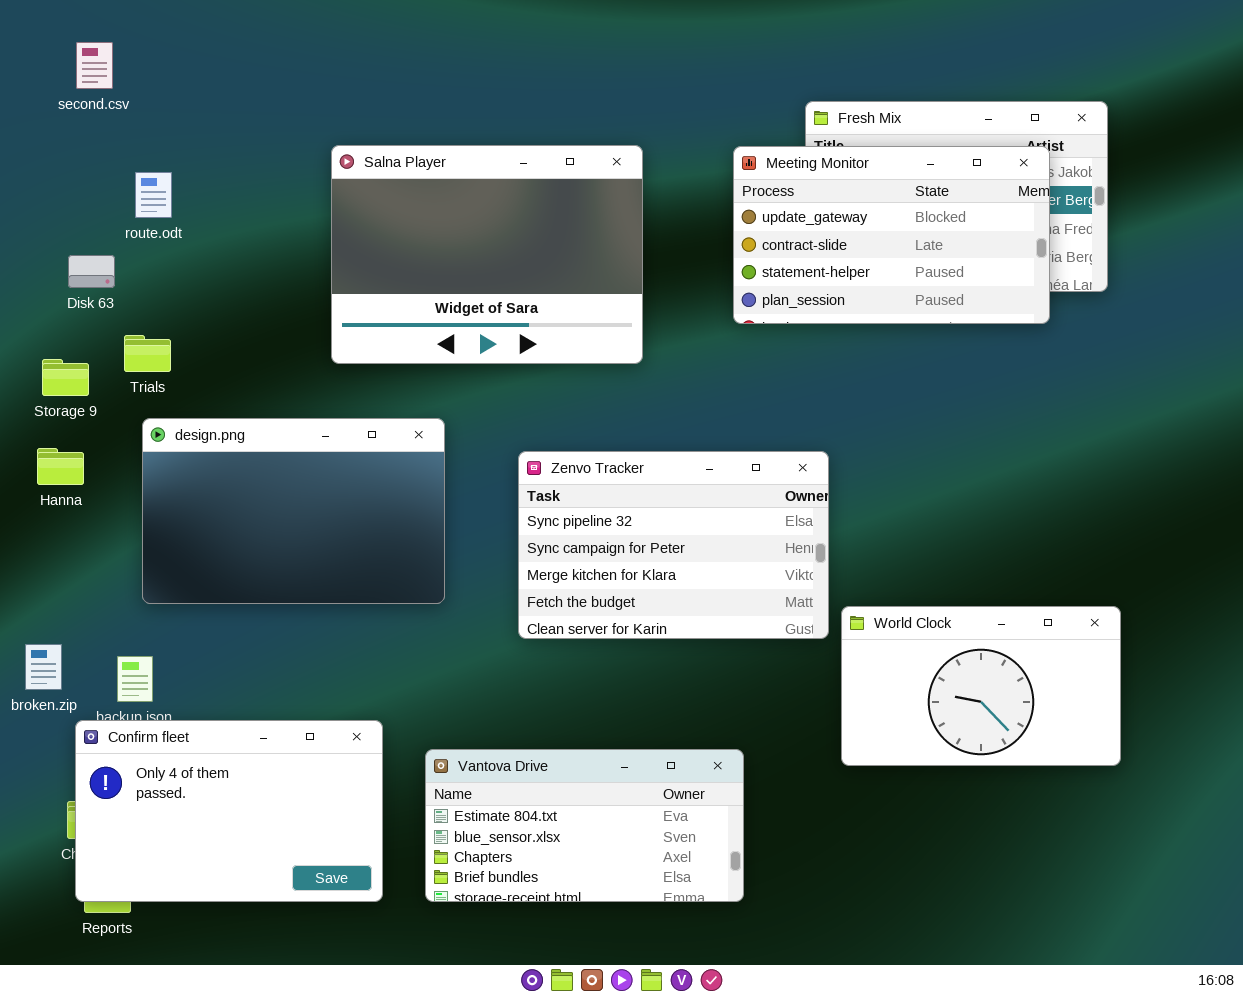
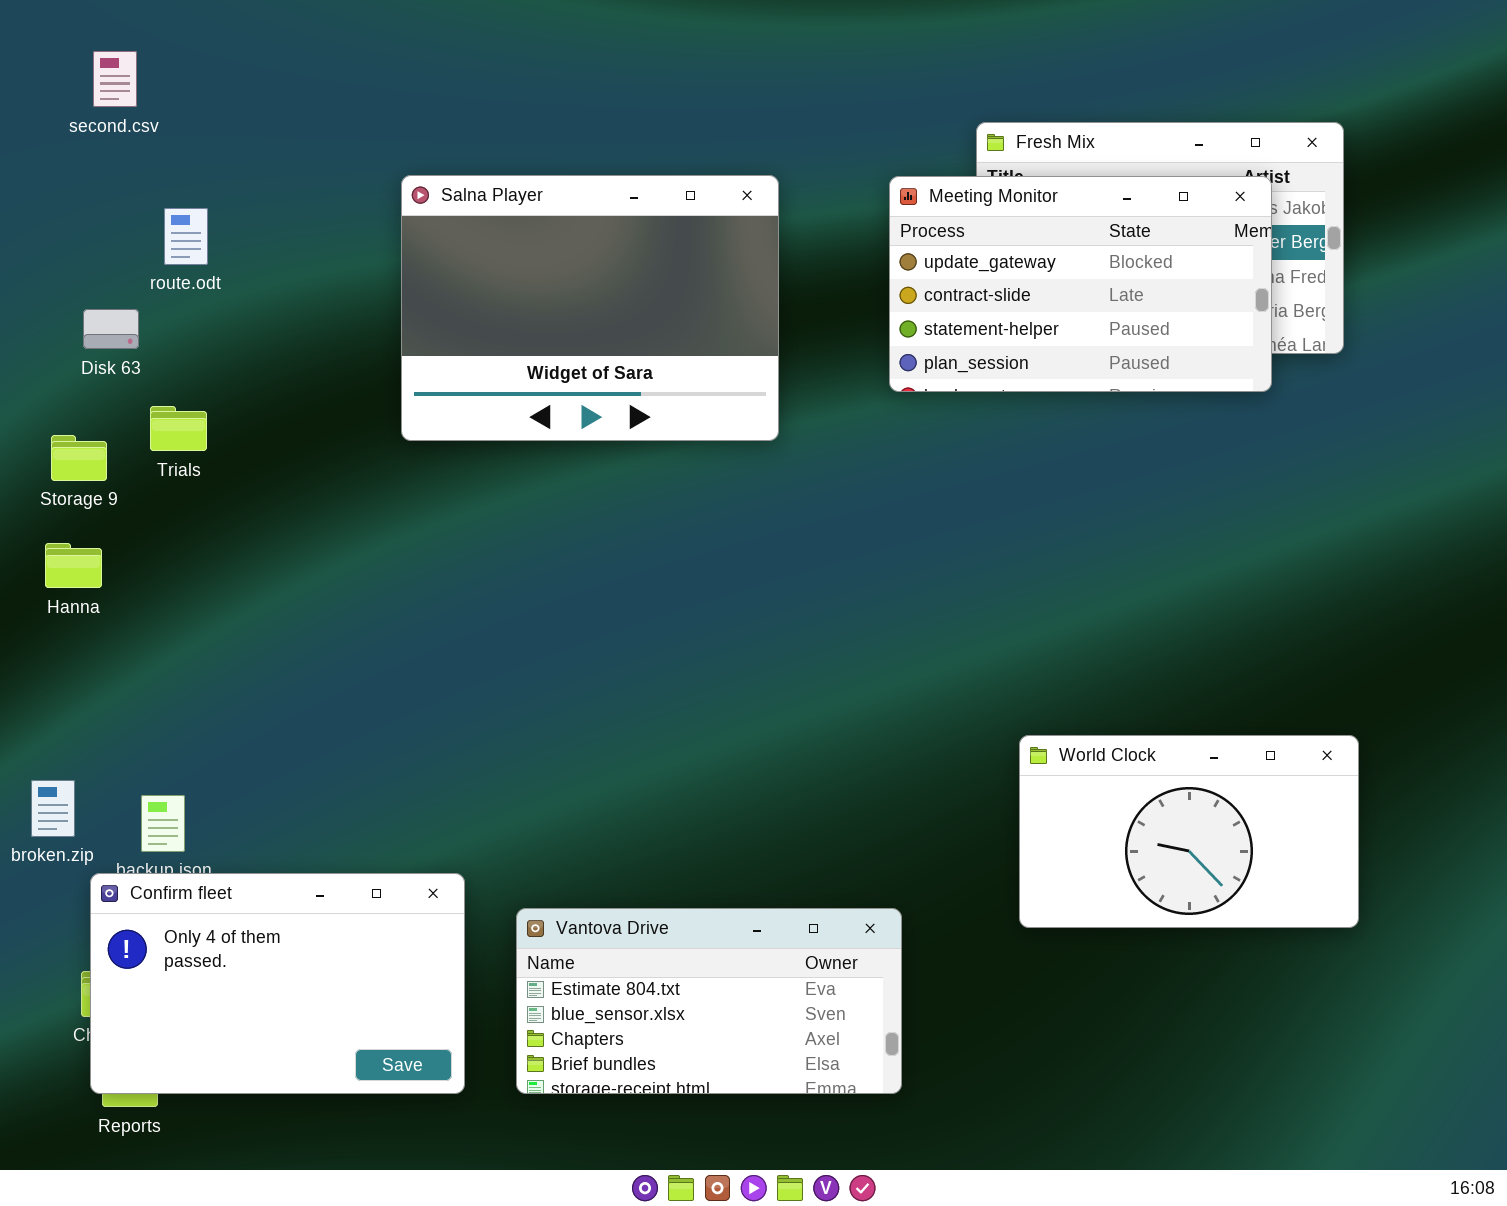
design.png: [142,418,445,604] -> none, closed
Zenvo Tracker: [518,451,829,639] -> none, closed

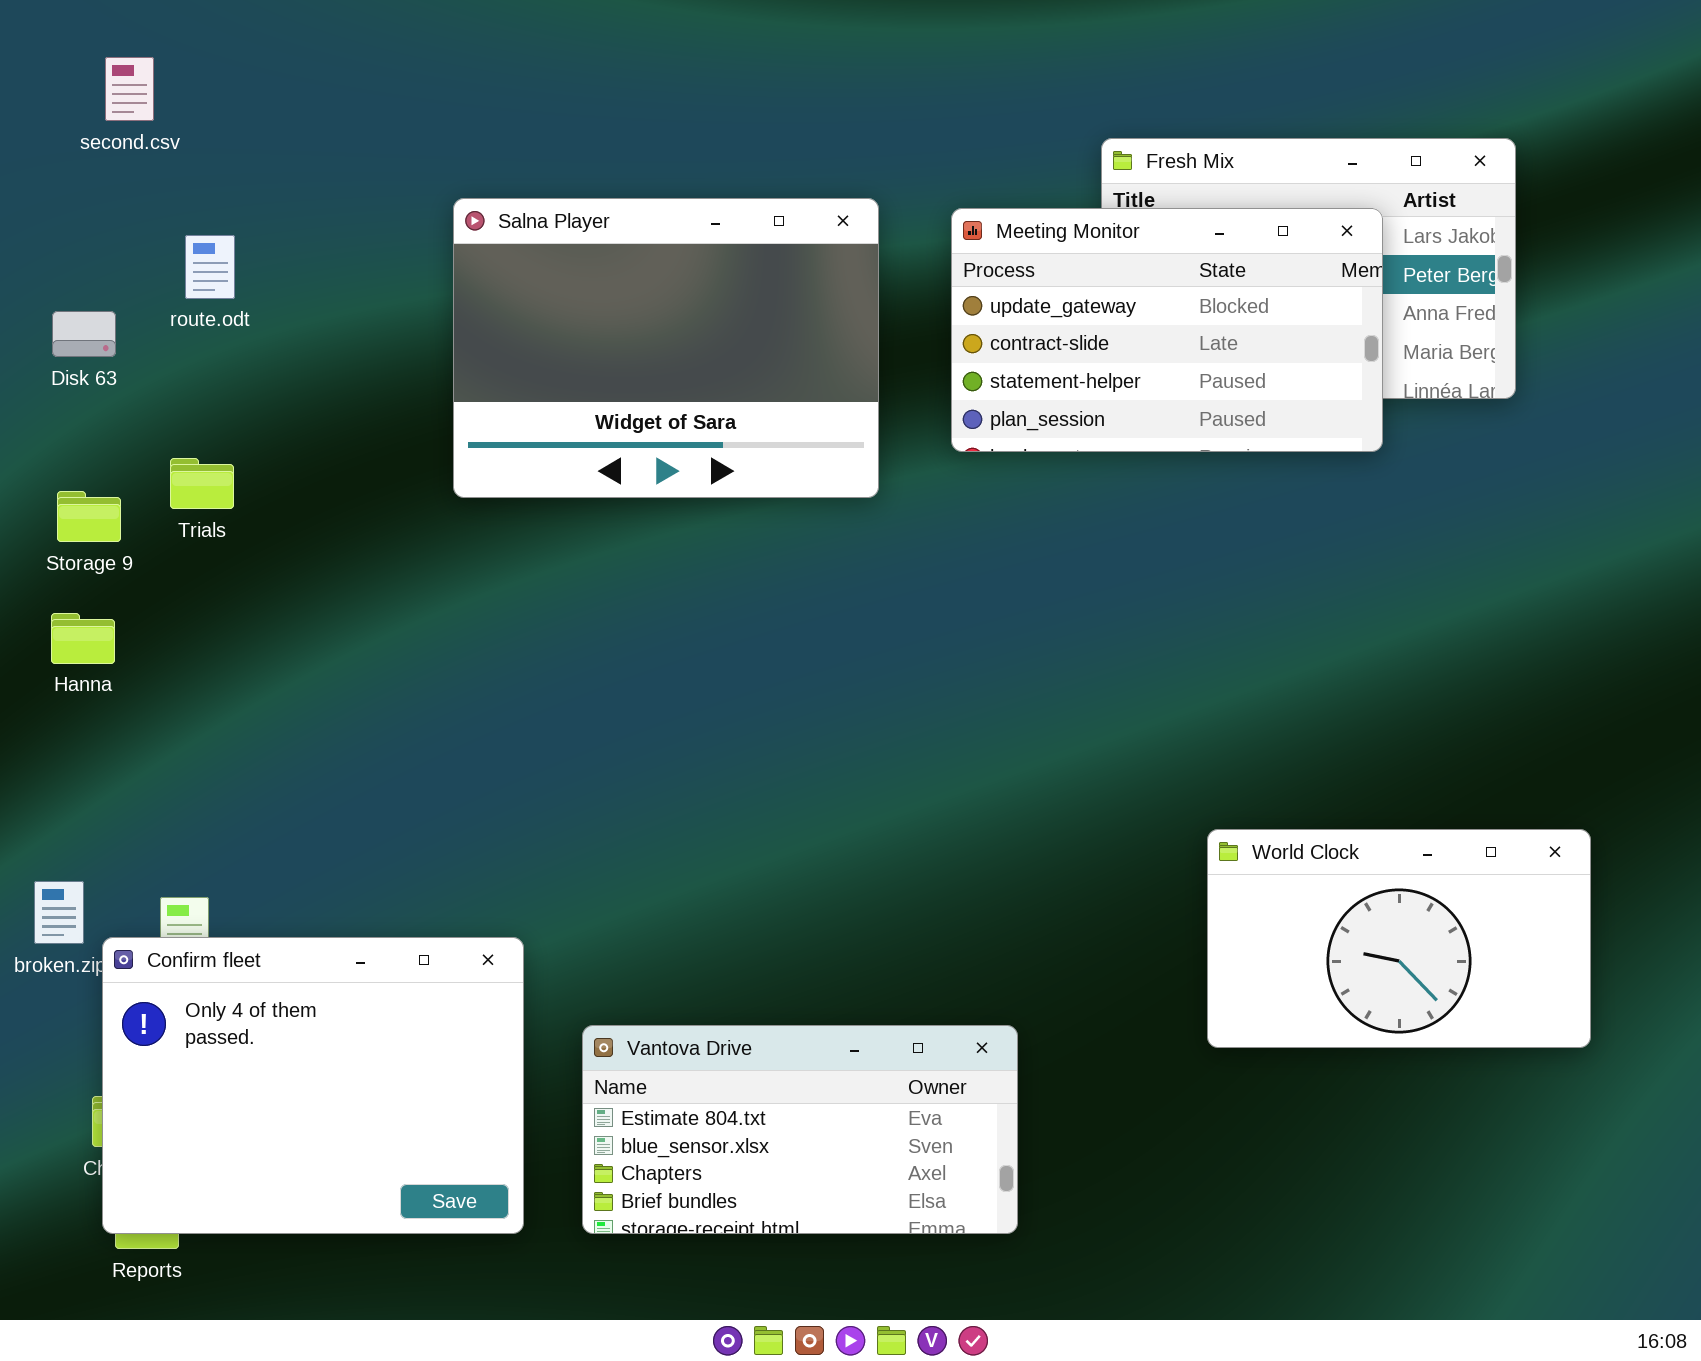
Meeting Monitor: [889,176,1272,392] -> [951,208,1383,452], moved
Disk 63: [83,309,139,349] -> [52,311,116,357], moved
World Clock: [1019,735,1359,928] -> [1207,829,1591,1048], moved
Confirm fleet: [90,873,465,1094] -> [102,937,524,1234], resized

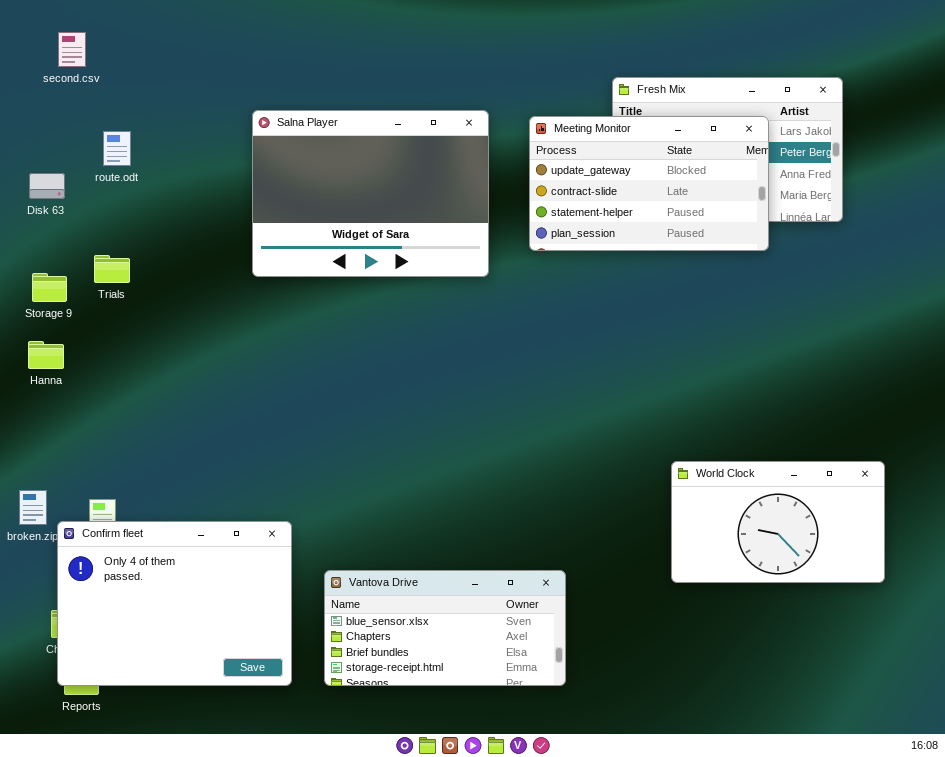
Vantova Drive: [582,1025,1018,1234] -> [324,570,566,686], scrolled down 1 row

